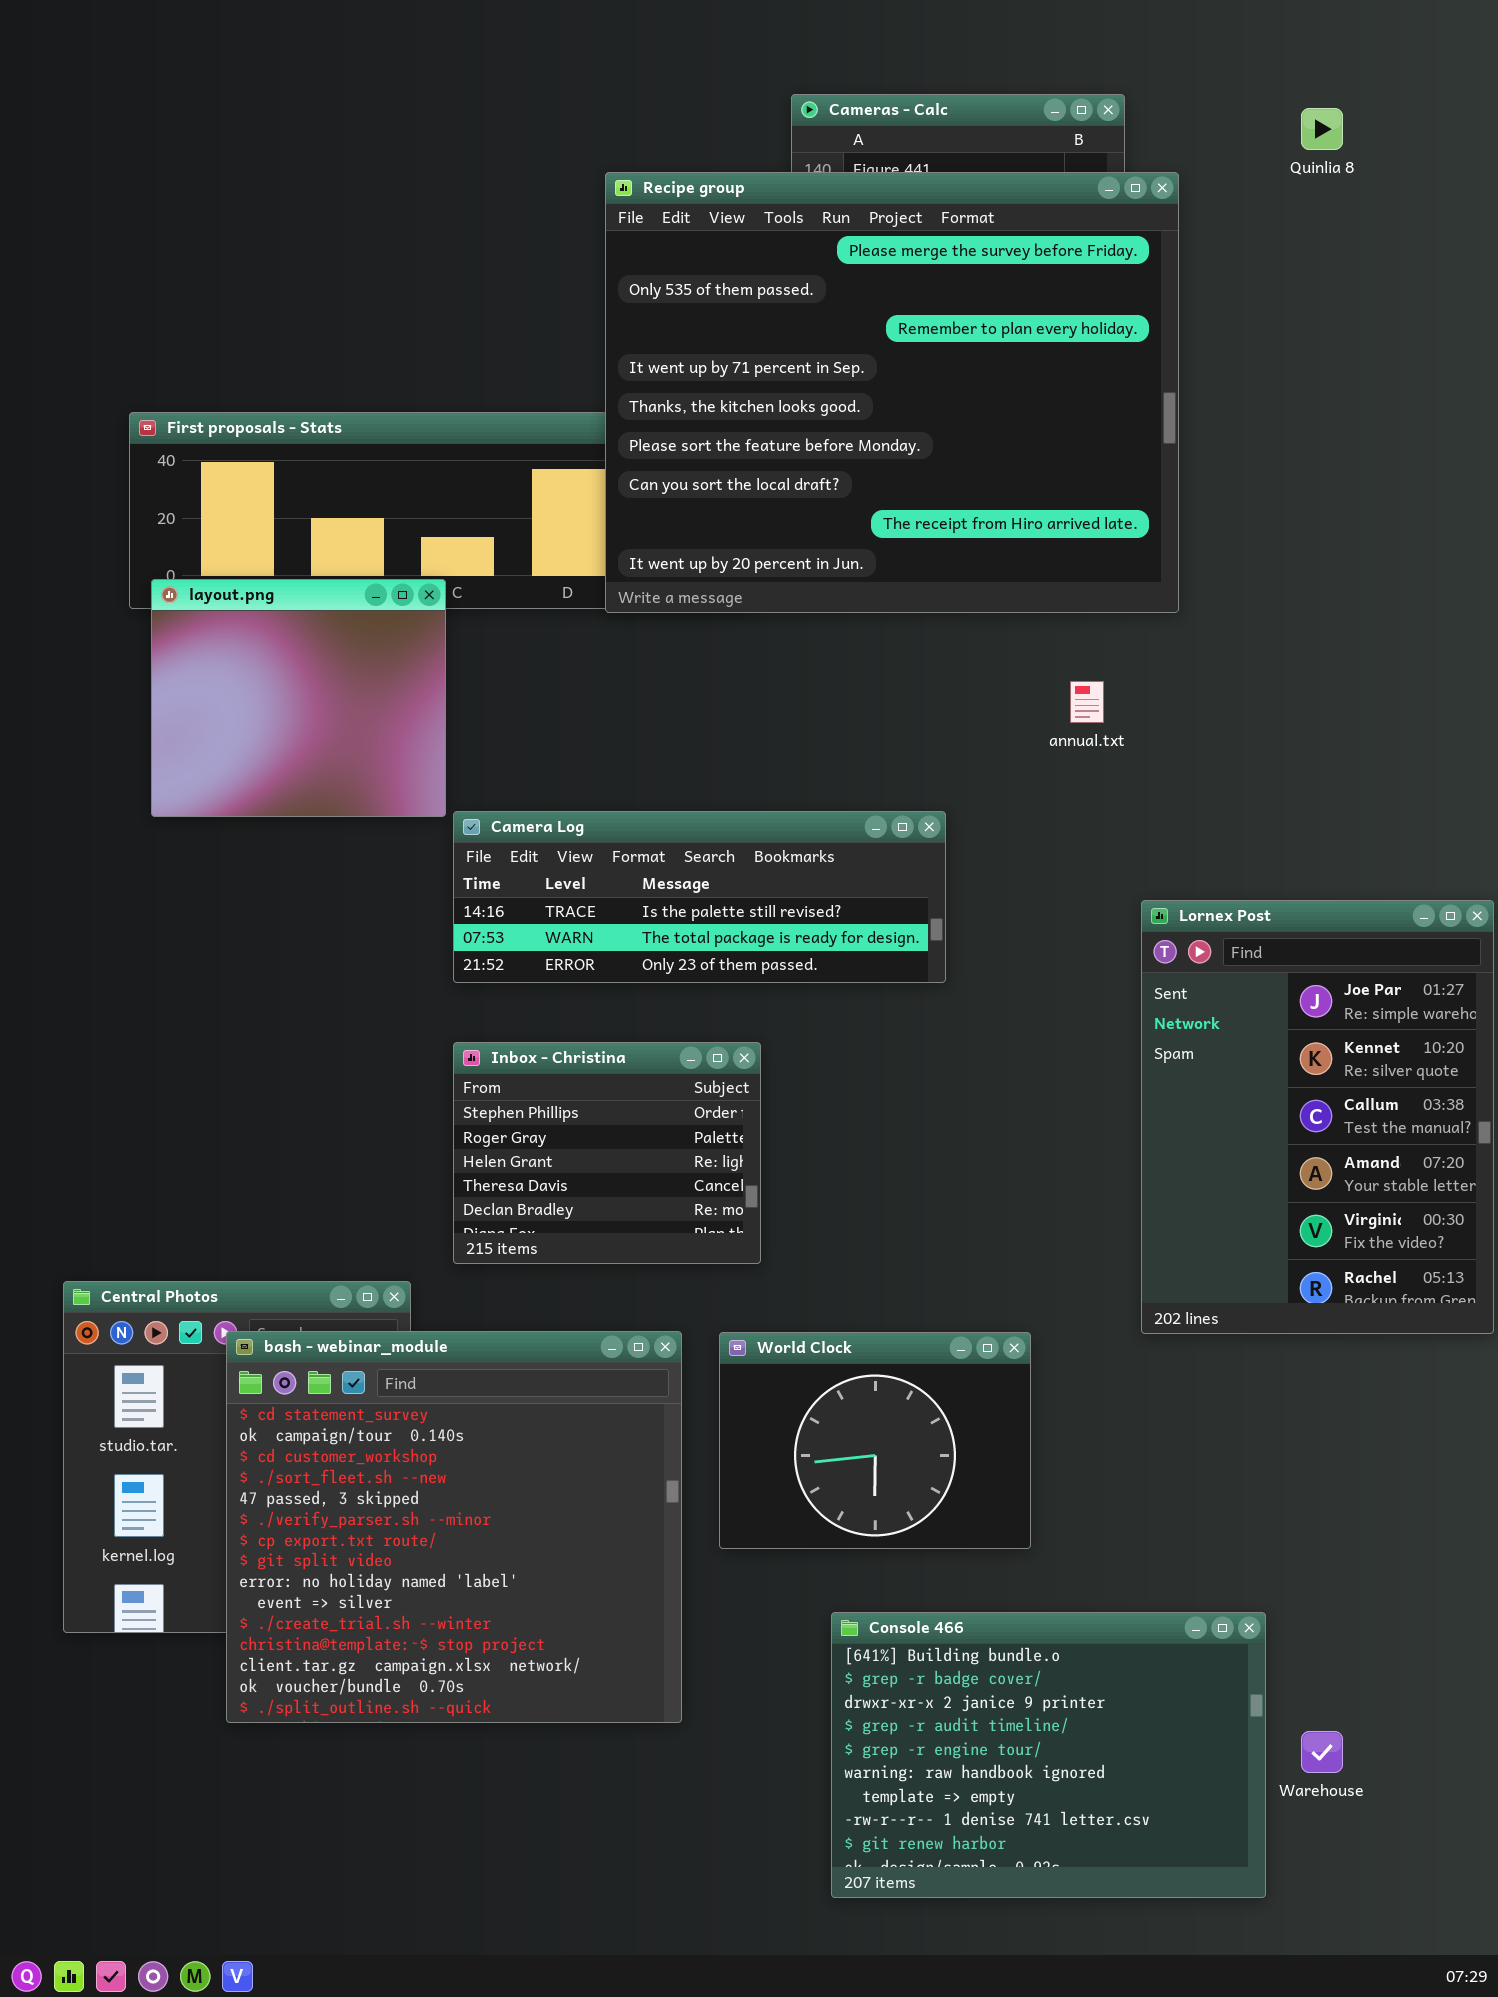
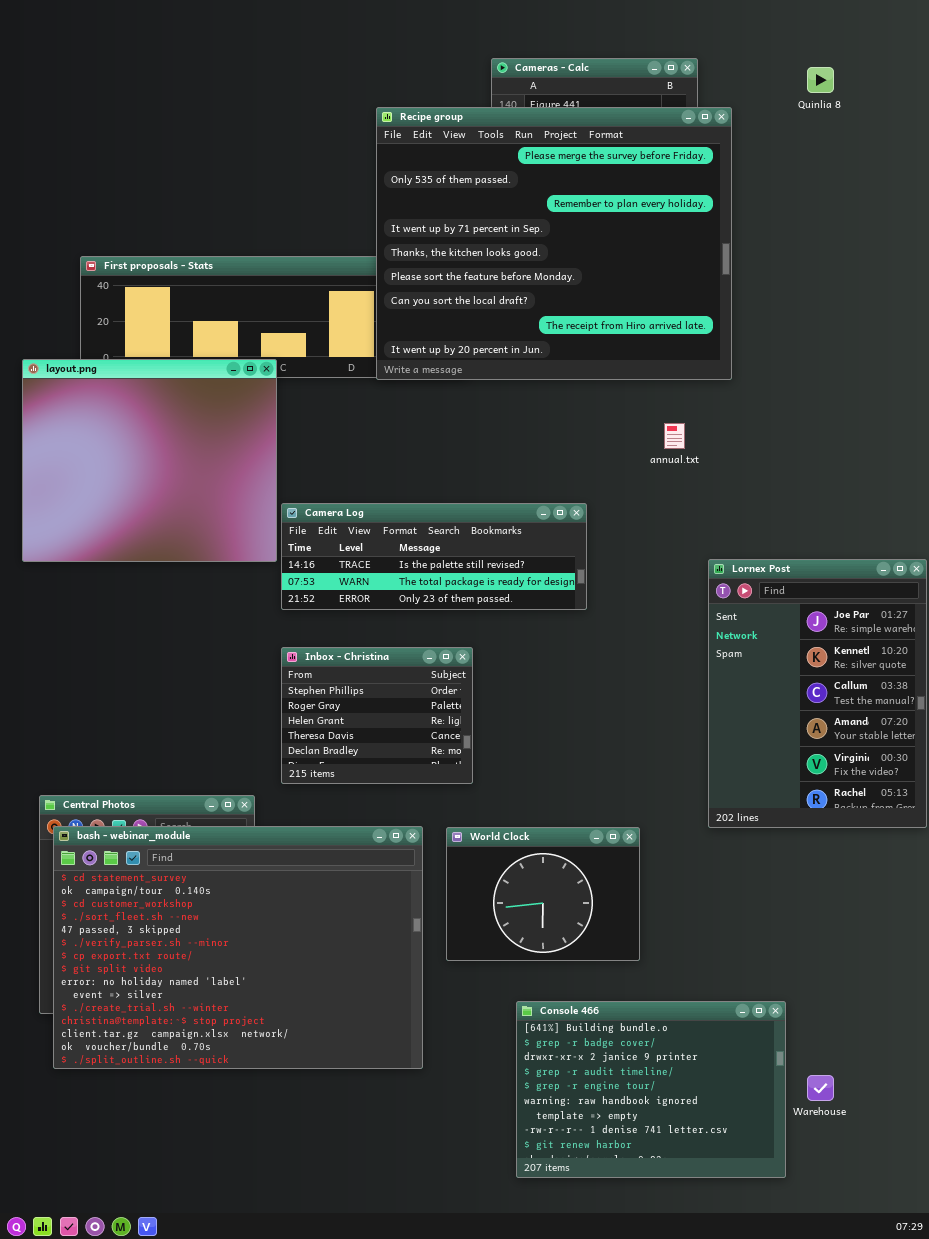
layout.png: [151,579,446,817] -> [22,359,277,562], resized
bash - webinar_module: [226,1331,682,1723] -> [53,826,423,1069], resized

